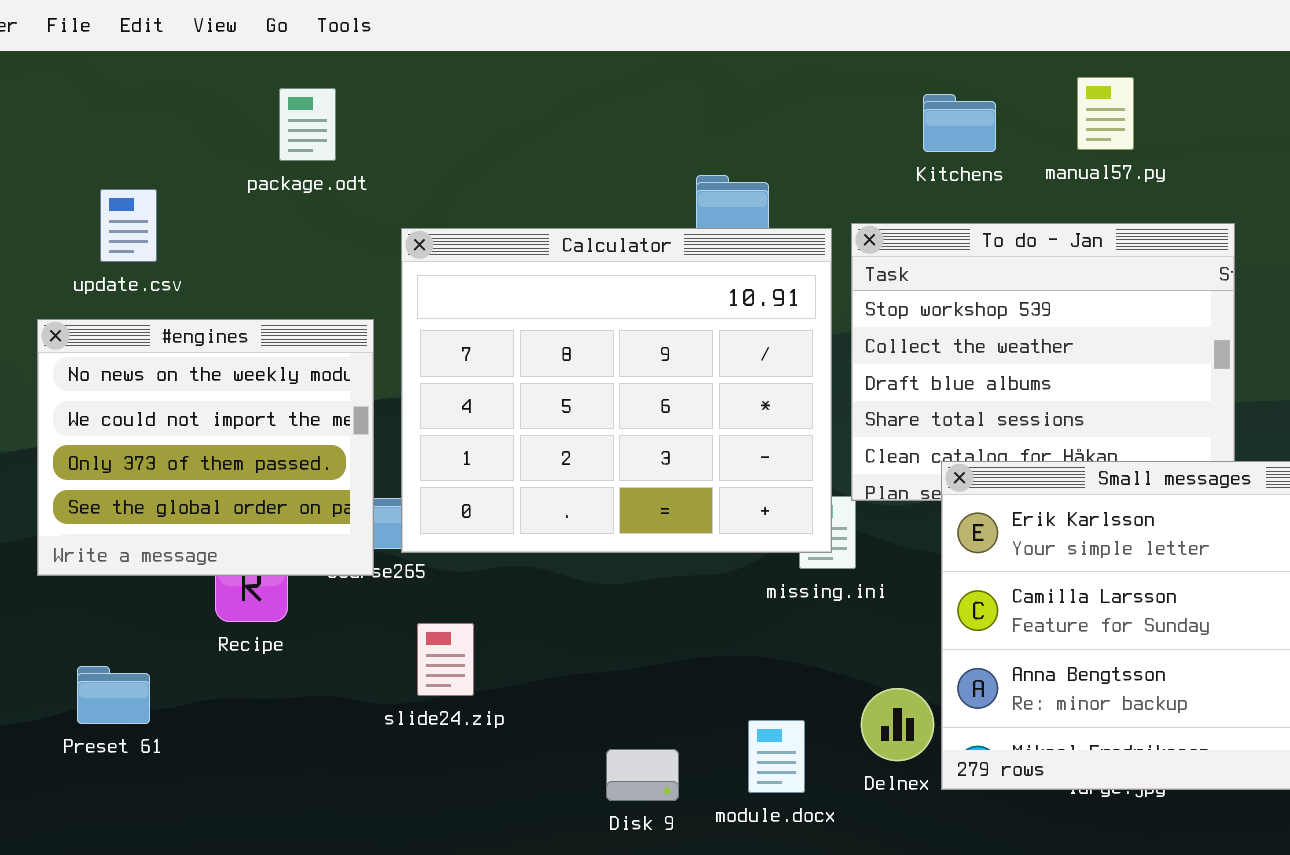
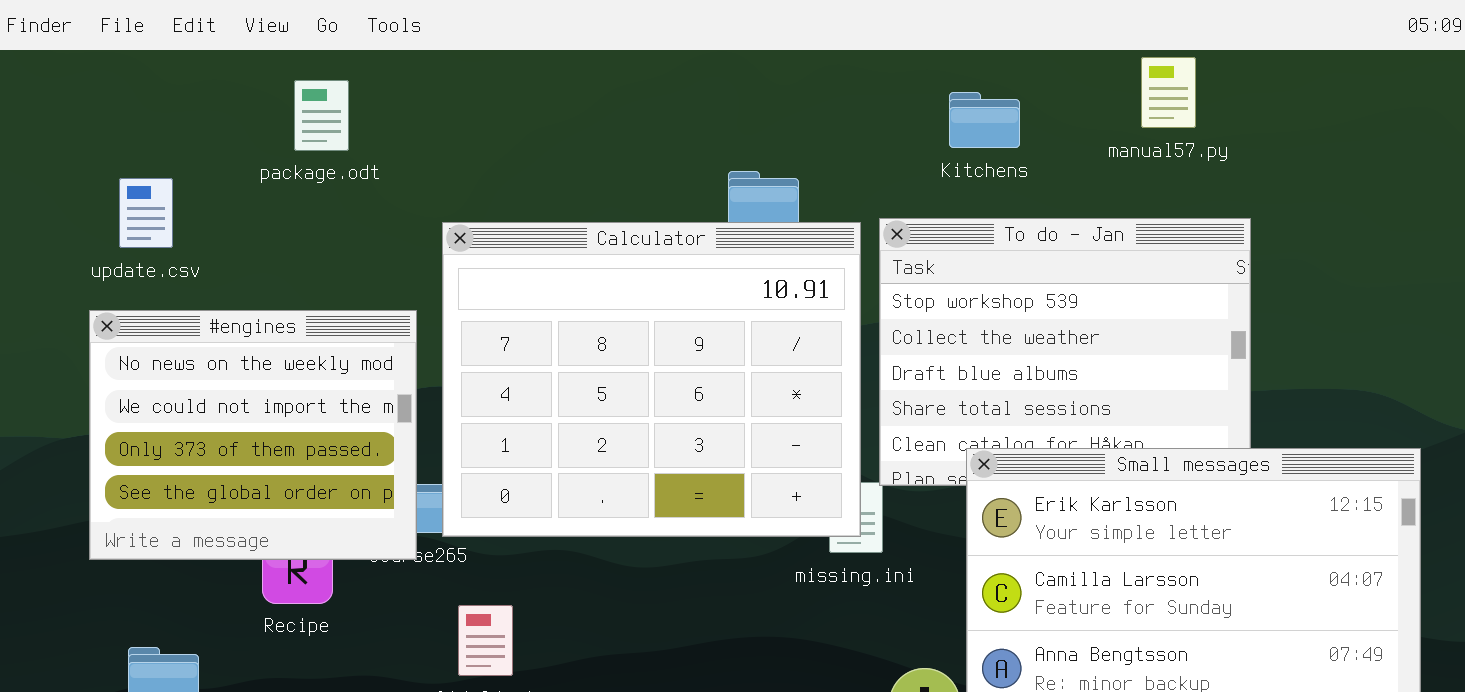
manual57.py: [1077,77,1134,150] -> [1141,57,1196,128], moved
package.odt: [279,88,336,161] -> [294,80,349,151], moved
update.csv: [100,189,157,262] -> [119,178,173,248], moved

